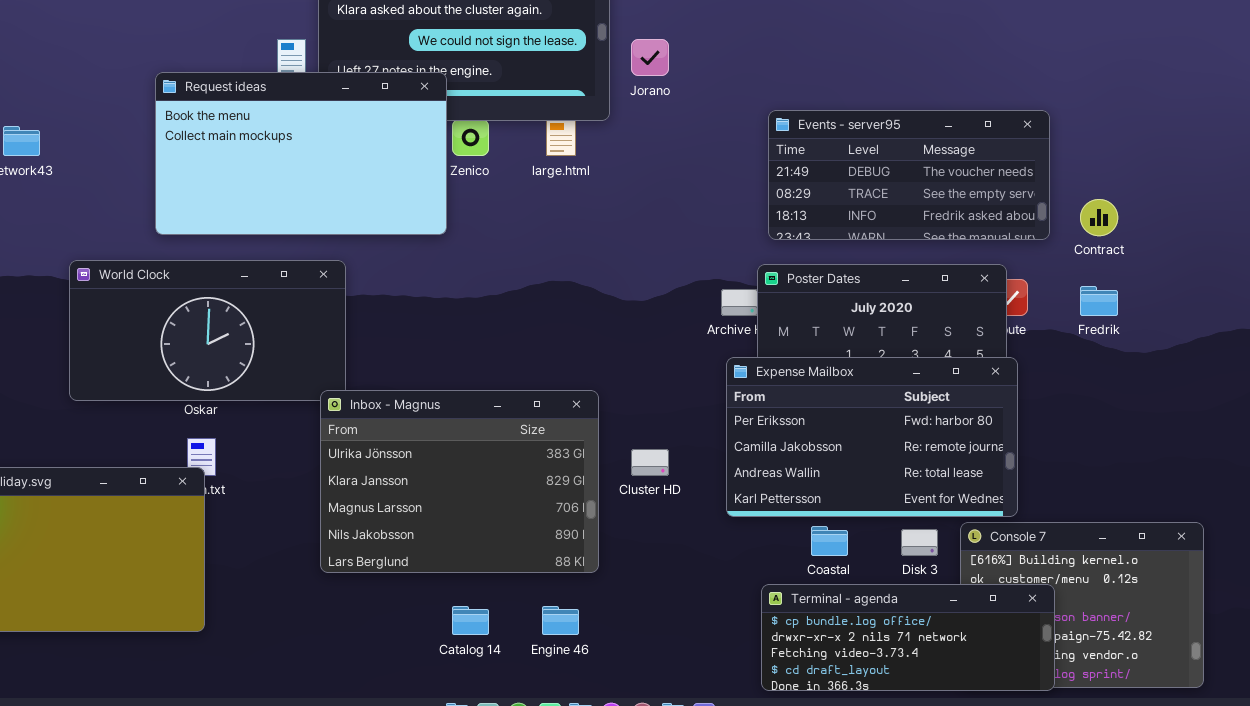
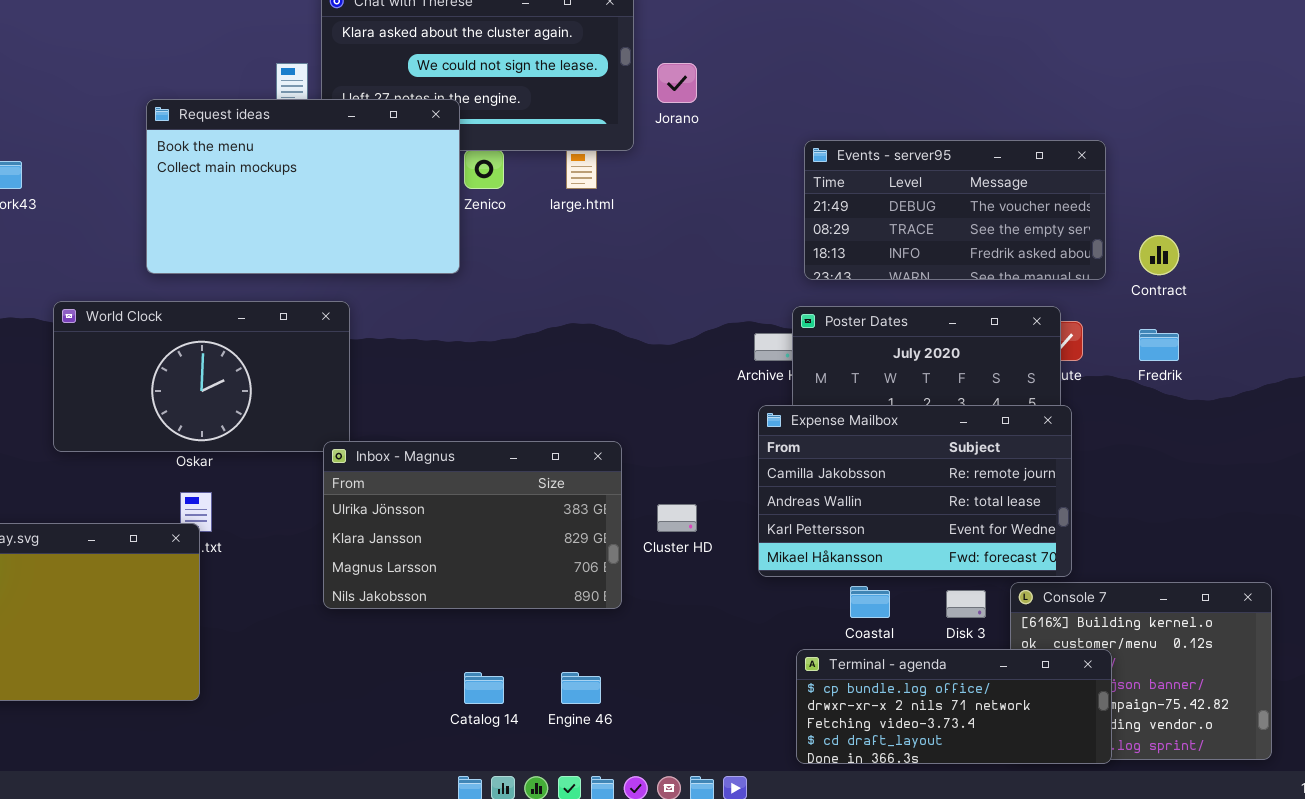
Expense Mailbox: [726,357,1018,517] -> [758,405,1072,577], scrolled down 1 row
Inbox - Magnus: [320,390,599,573] -> [323,441,622,609], resized

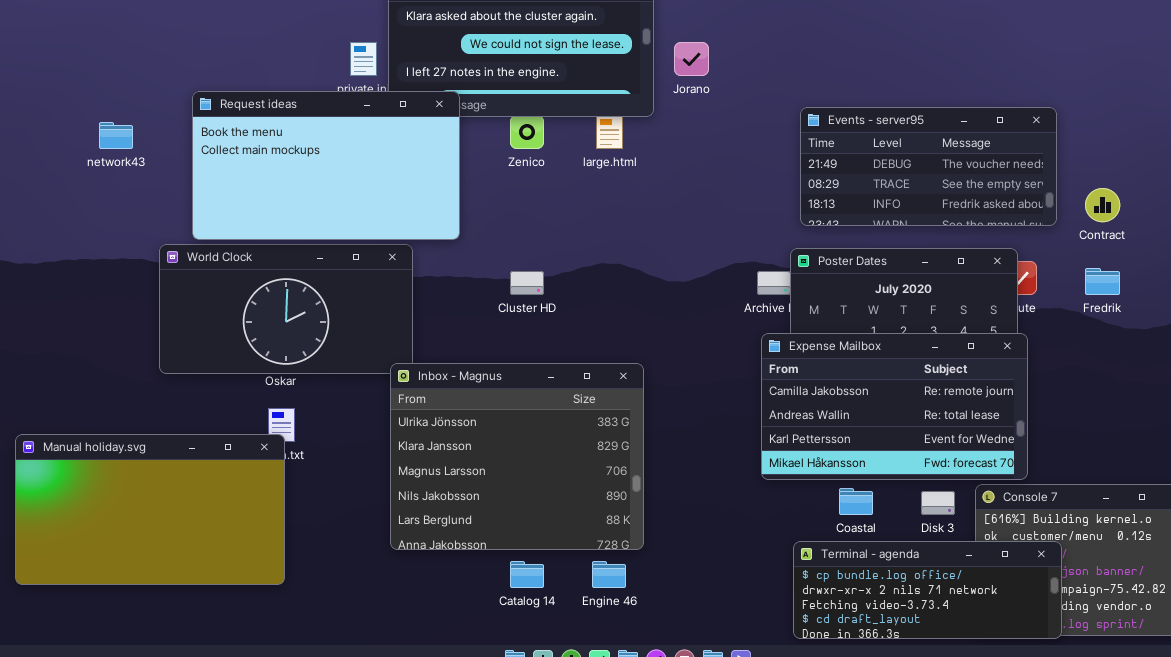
Request ideas: [146,99,460,274] -> [192,91,460,240], moved
Inbox - Magnus: [323,441,622,609] -> [390,363,644,550], resized
Cluster HD: [657,504,697,532] -> [510,271,544,295], moved

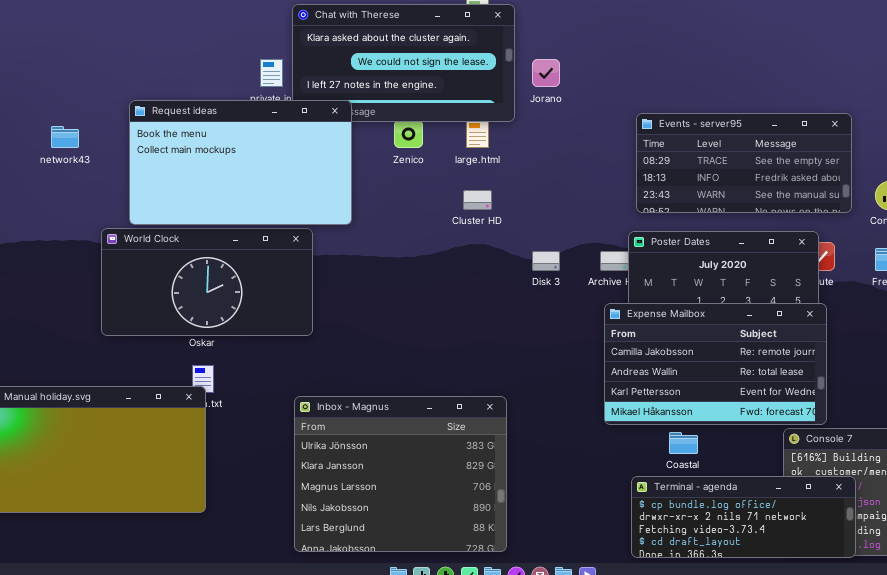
Events - server95: [800,107,1057,226] -> [636,113,852,213], scrolled down 1 row
Cluster HD: [510,271,544,295] -> [463,190,492,210], moved
Inbox - Magnus: [390,363,644,550] -> [294,396,507,552], moved
Disk 3: [921,491,955,515] -> [532,251,560,271], moved

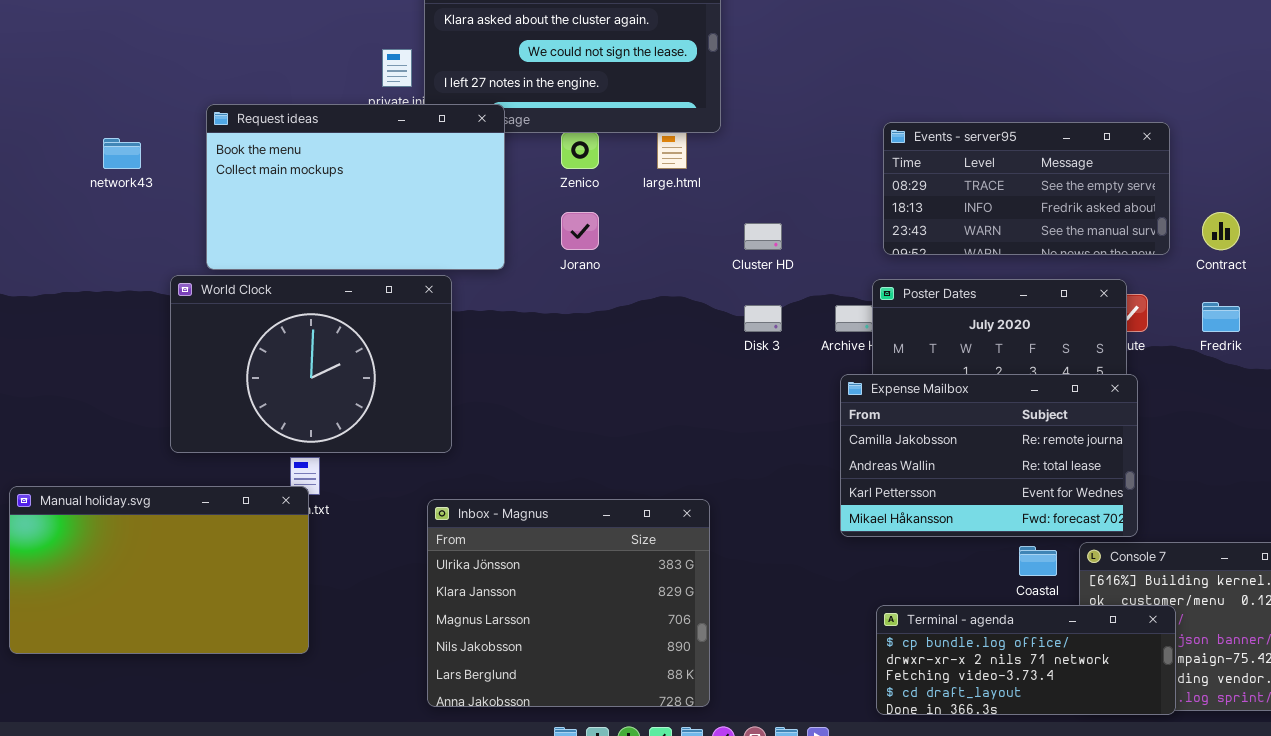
Jorano: [532,59,560,87] -> [561,212,599,250], moved
Cluster HD: [463,190,492,210] -> [744,223,782,250], moved
World Clock: [101,228,313,336] -> [170,275,452,453], resized
Coastal: [669,432,698,454] -> [1019,546,1057,576], moved

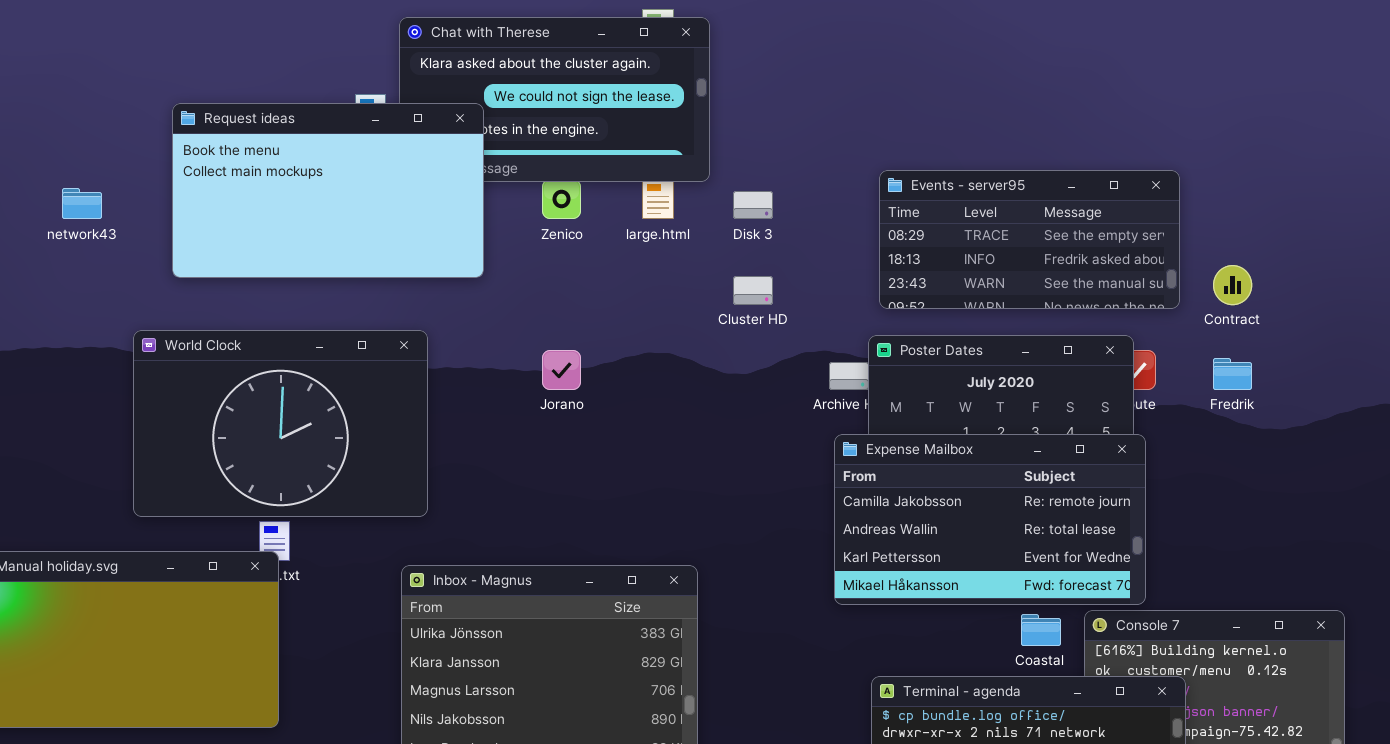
Request ideas: [206,104,505,270] -> [172,103,484,278], moved
Jorano: [561,212,599,250] -> [542,350,581,390], moved
Disk 3: [744,305,782,332] -> [733,191,773,219], moved

